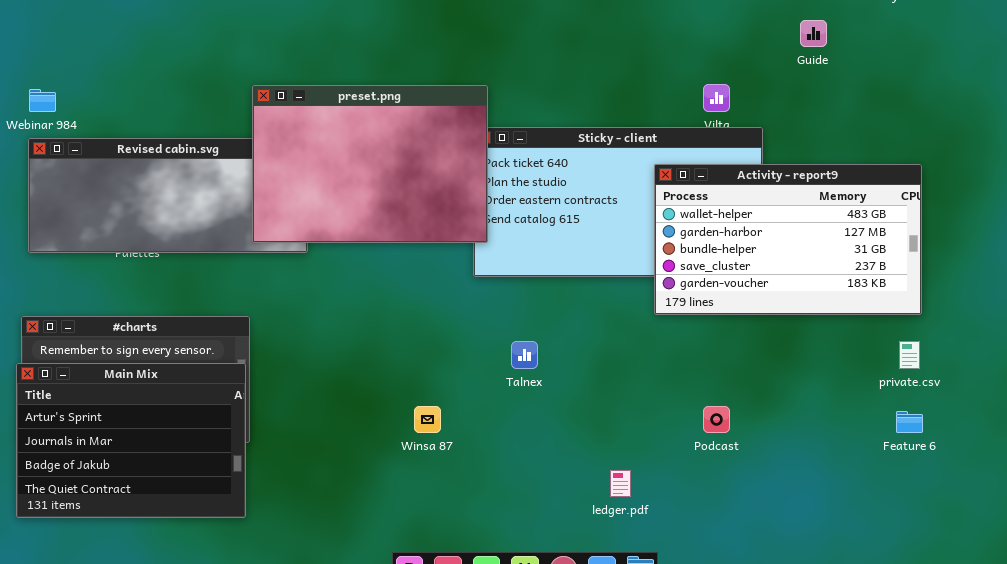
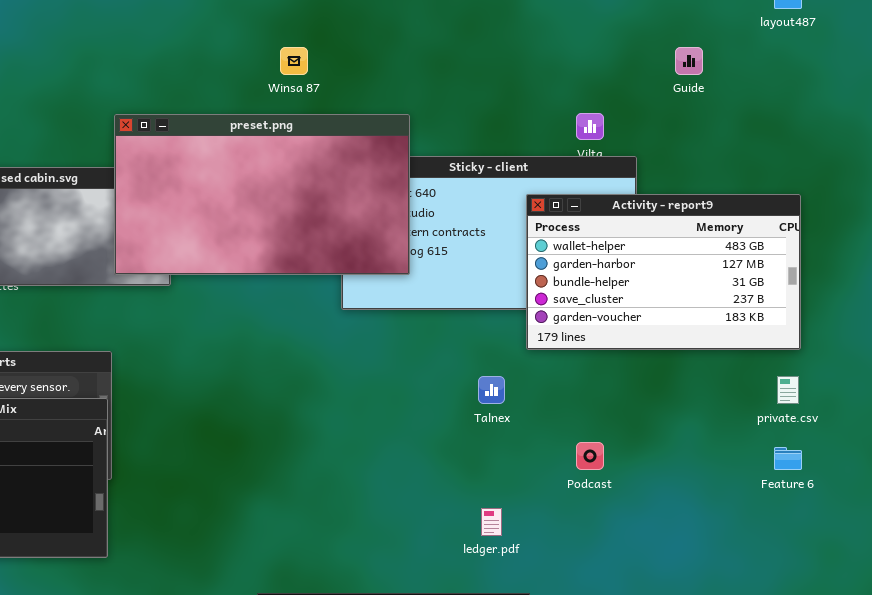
preset.png: [252,85,488,243] -> [114,114,410,275], resized
Talnex: [511,341,538,369] -> [478,376,505,404], moved
Winsa 87: [414,406,441,433] -> [280,47,308,75], moved

